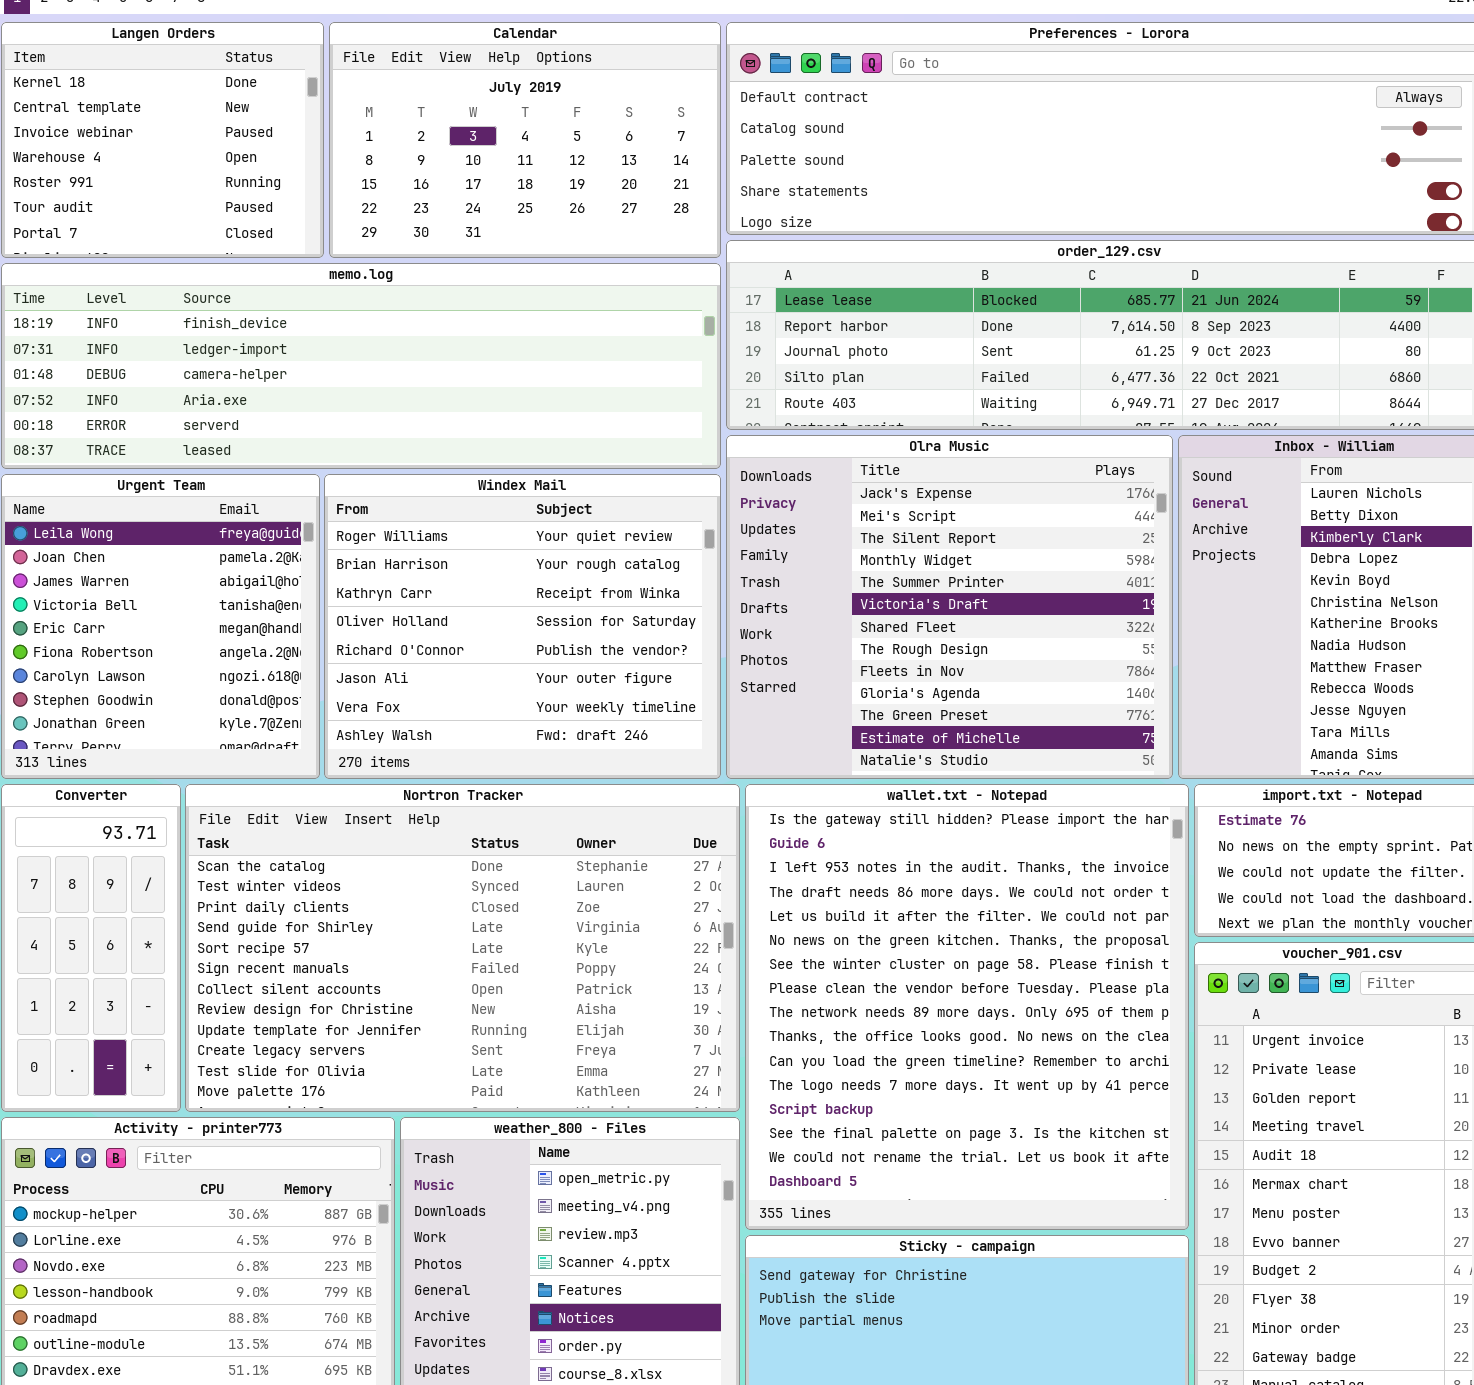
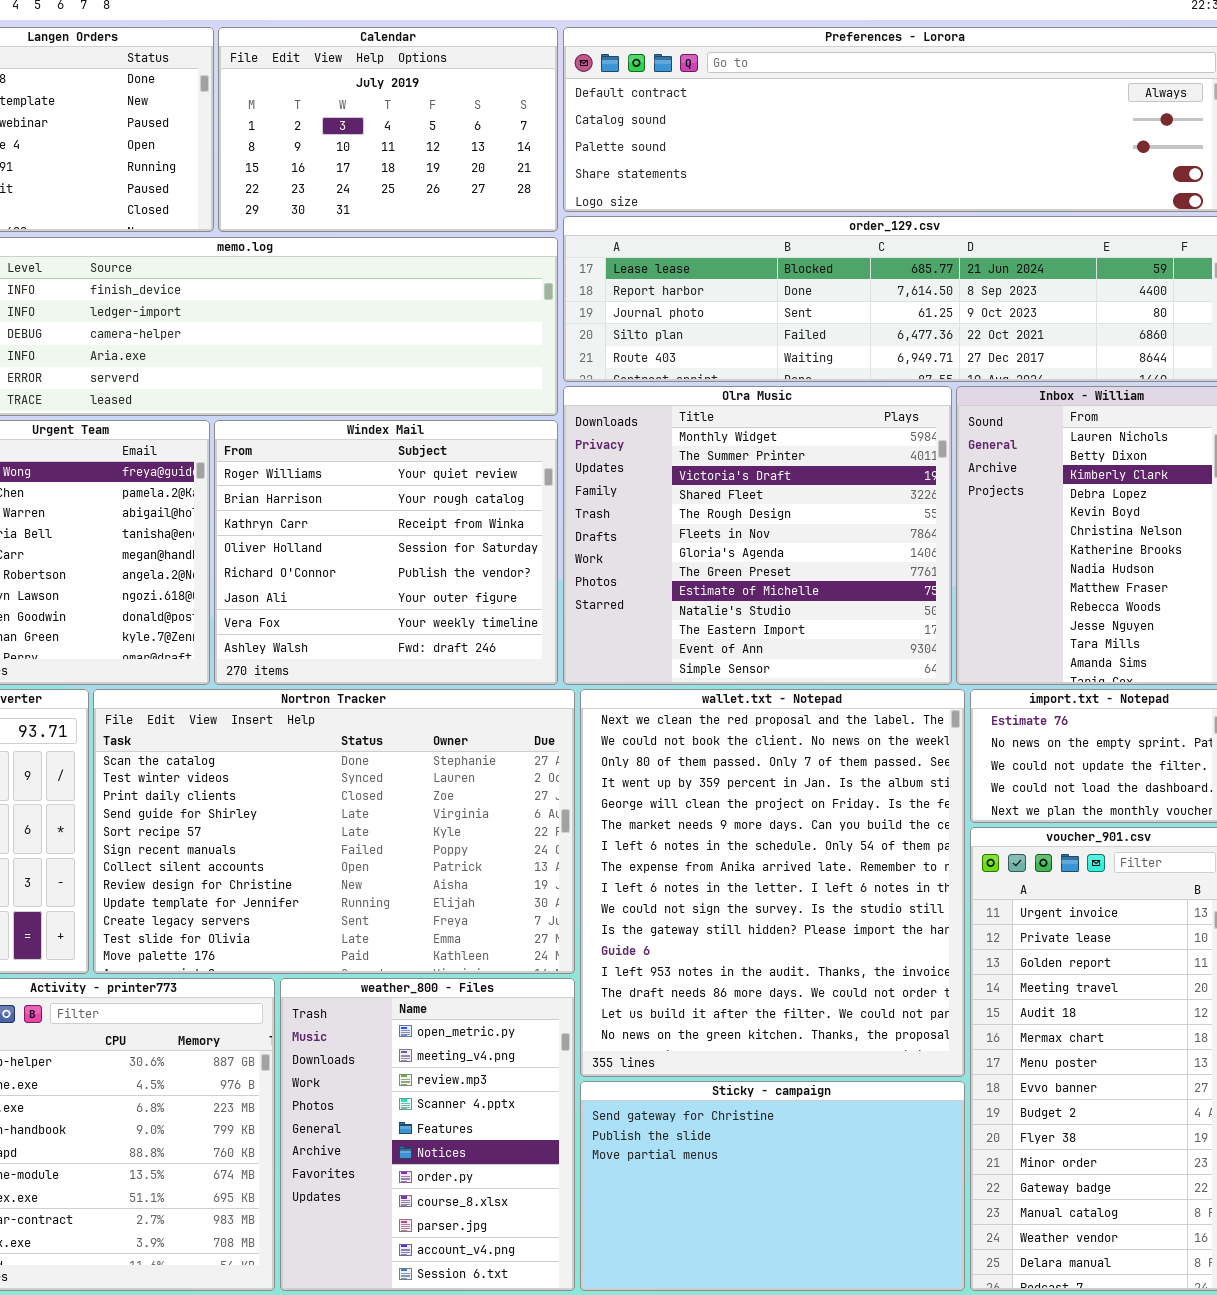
Olra Music: [726,435,1173,779] -> [563,386,952,685], scrolled down 3 rows
wallet.txt - Notepad: [745,784,1189,1230] -> [580,689,965,1077], scrolled up 10 rows

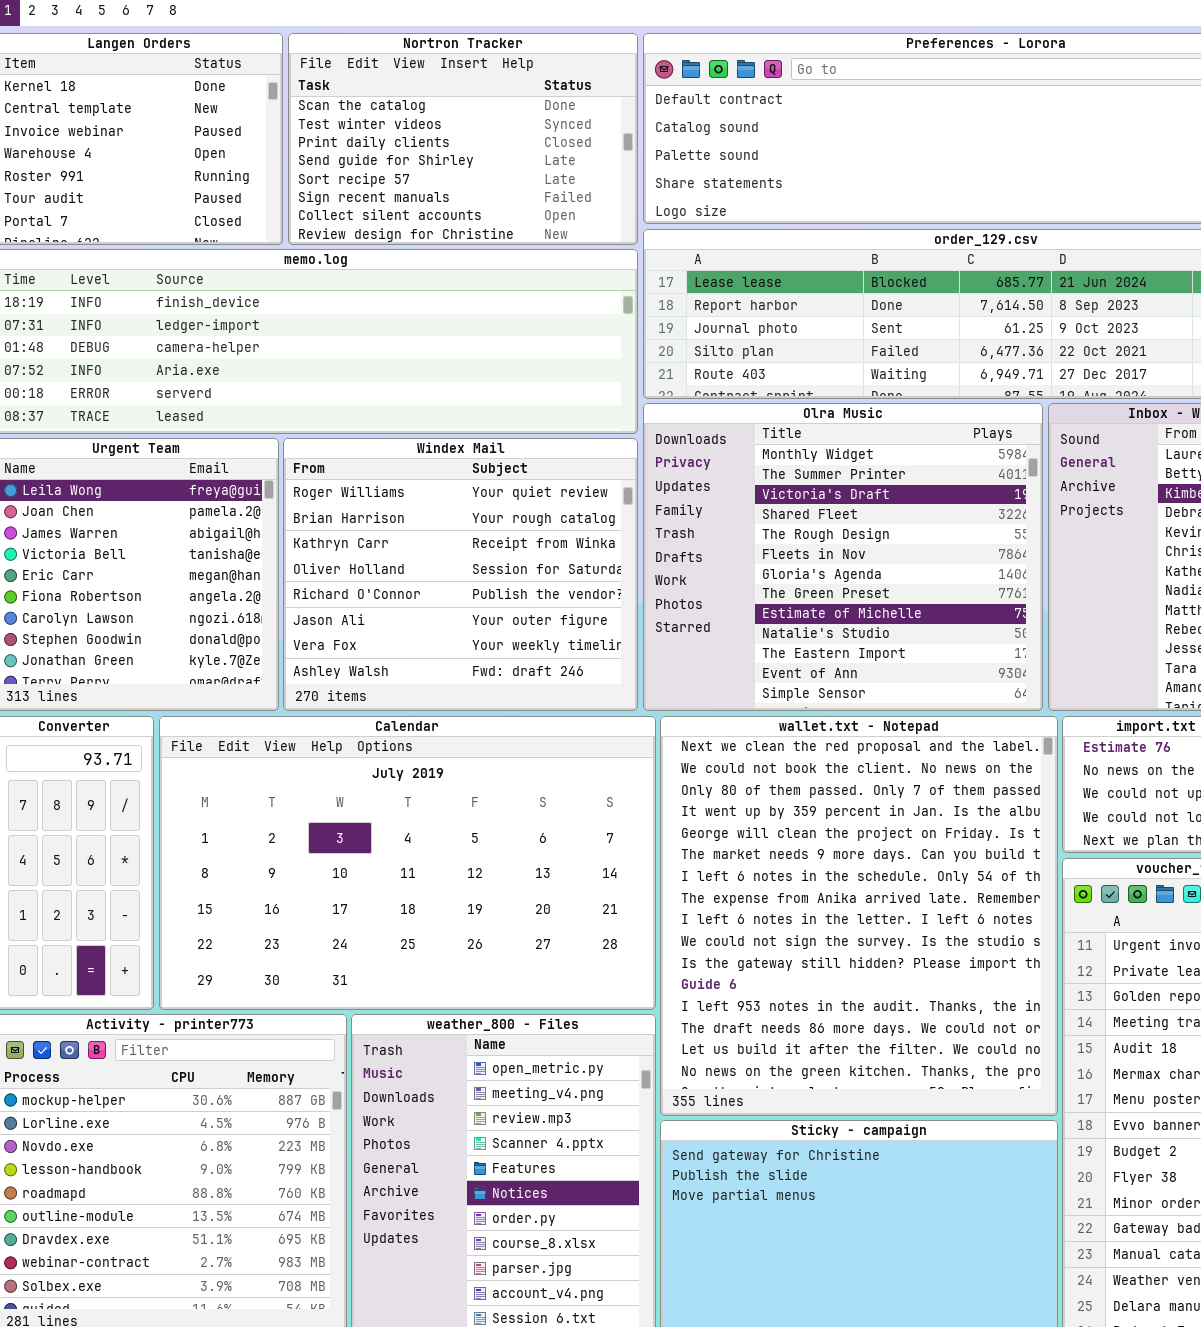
Calendar: [218,27,558,232] -> [159,716,656,1010], moved, resized
Nortron Tracker: [93,689,575,974] -> [288,33,638,245], moved, resized

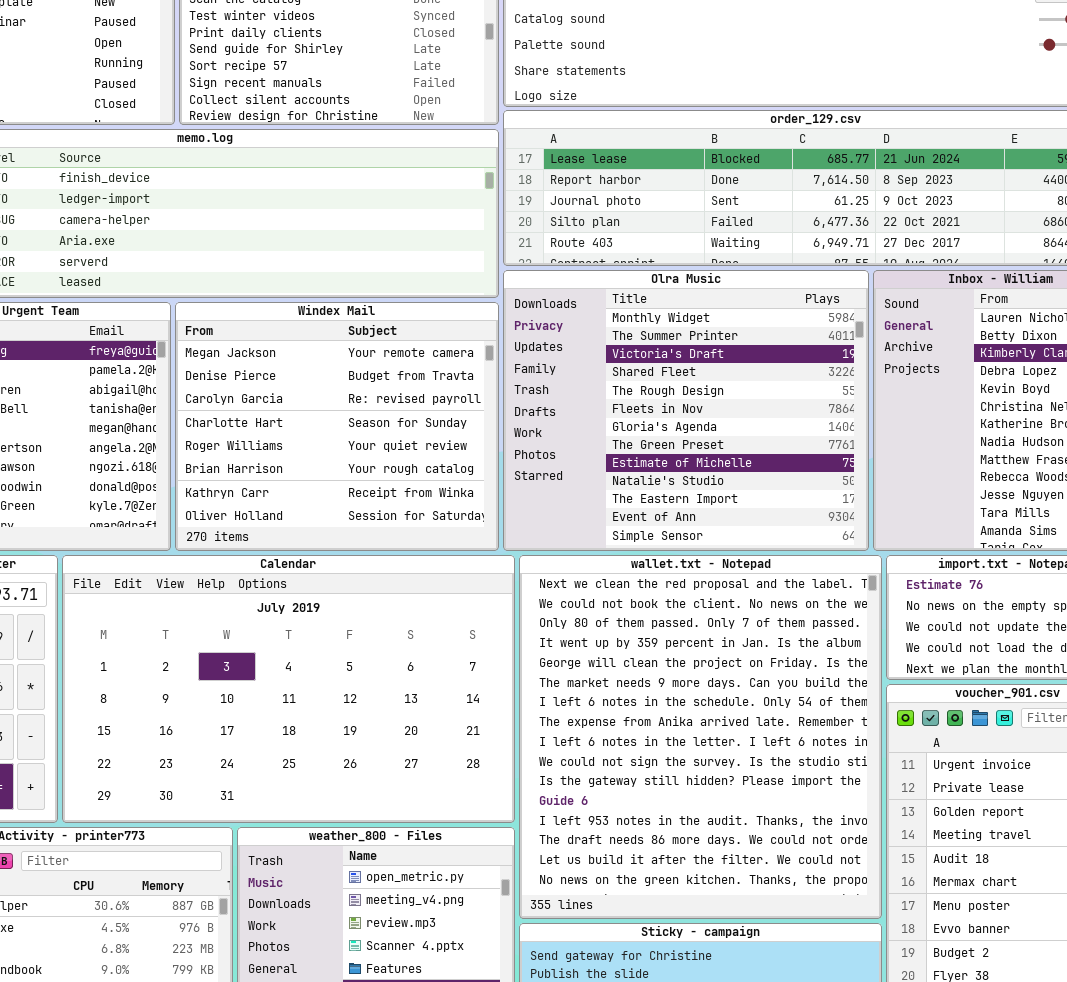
Windex Mail: [283,438,638,711] -> [175,302,499,551], scrolled up 4 rows

